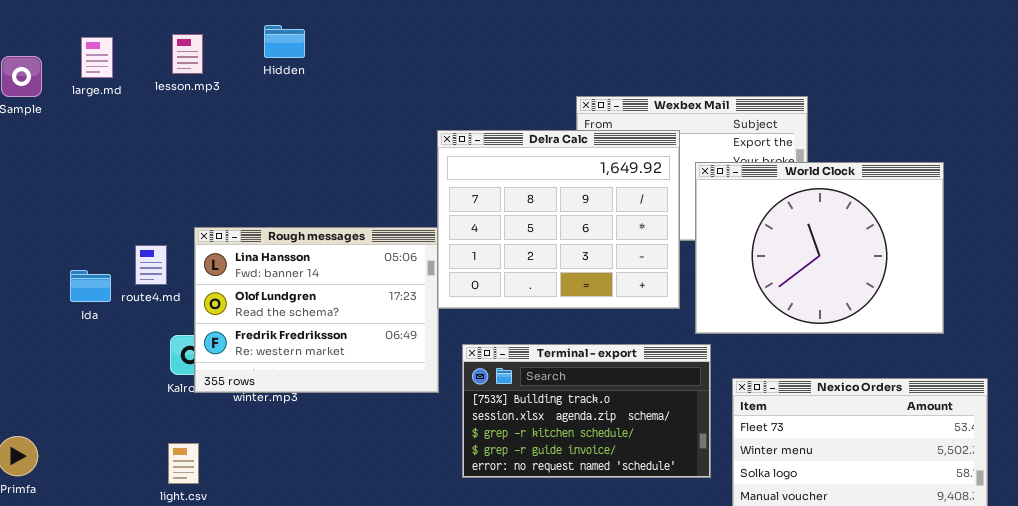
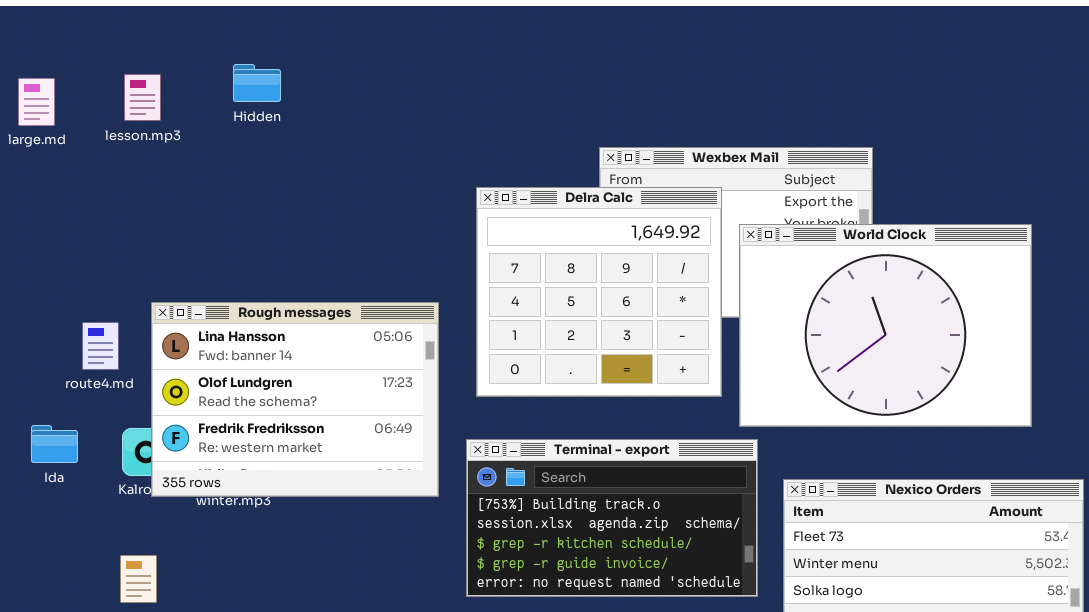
Delra Calc: [437,130,680,309] -> [476,187,722,397], resized
Ida: [70,270,111,302] -> [31,425,78,463], moved

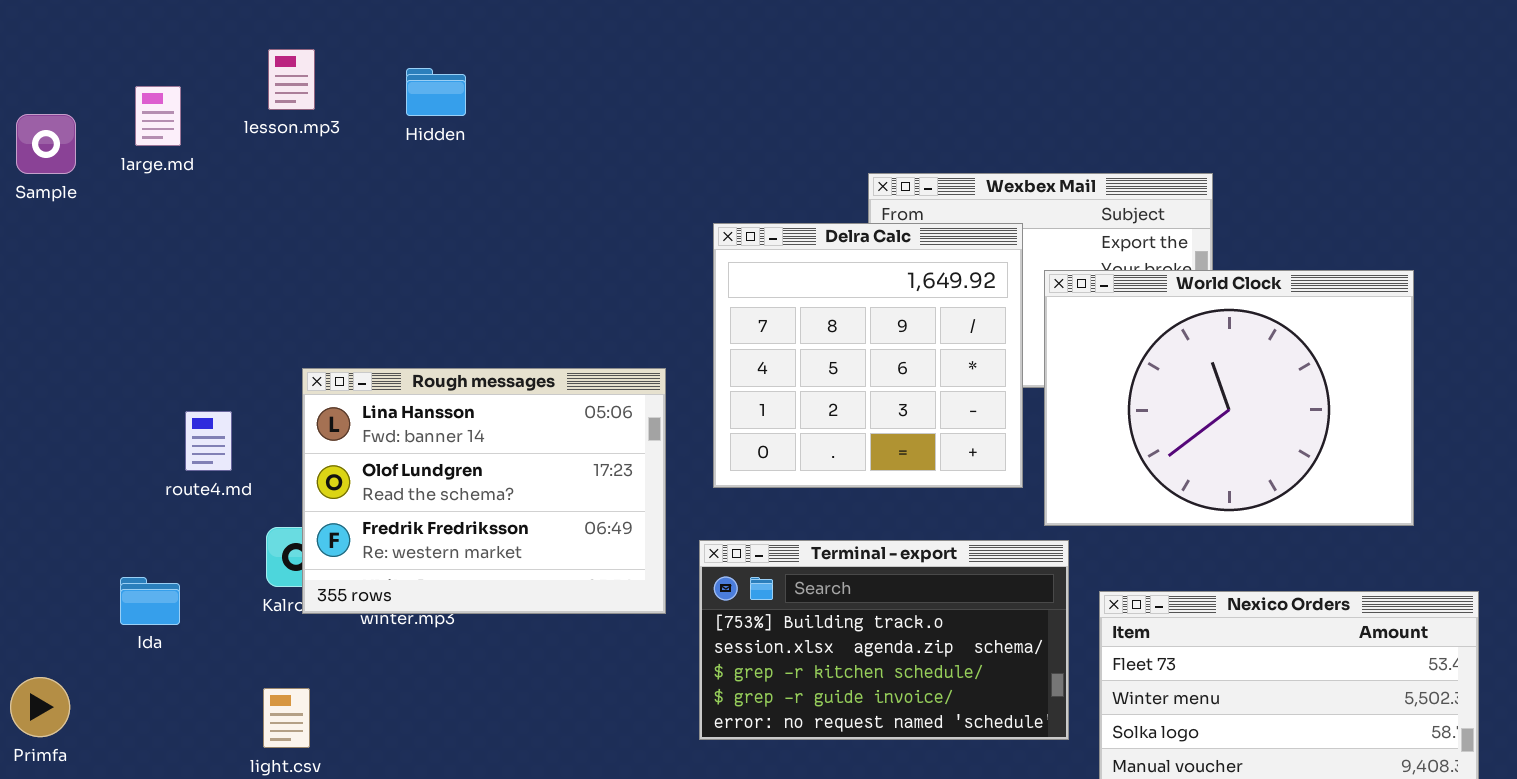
lesson.mp3: [124,74,161,121] -> [268,49,315,110], moved
route4.md: [82,322,119,370] -> [185,411,232,471], moved
Ida: [31,425,78,463] -> [120,577,180,625], moved

